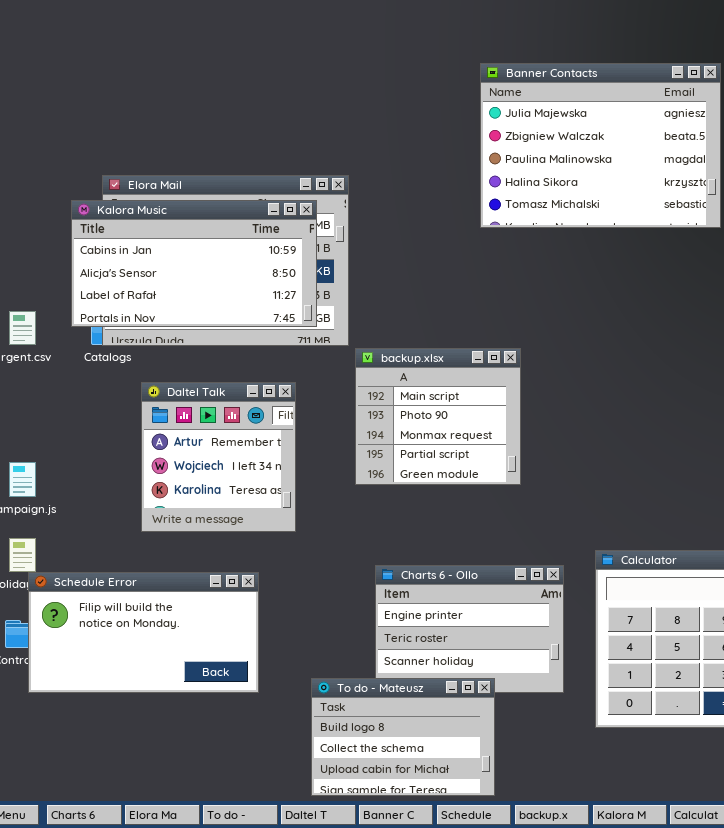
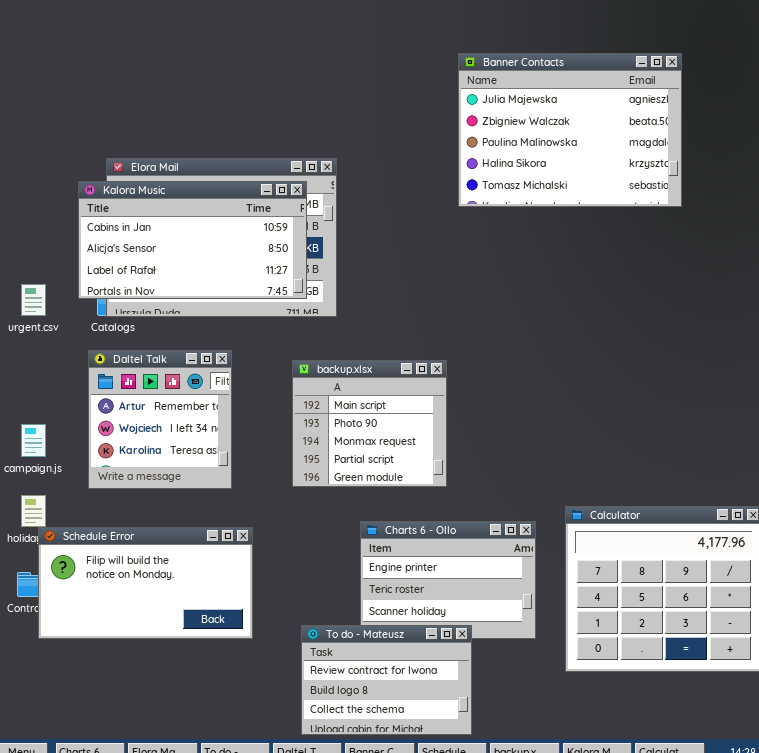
backup.xlsx: [355,348,521,485] -> [292,360,447,487], moved
Daltel Talk: [141,382,296,532] -> [88,350,232,489], moved
To do - Mateusz: [311,678,495,796] -> [301,625,472,735], scrolled up 1 row

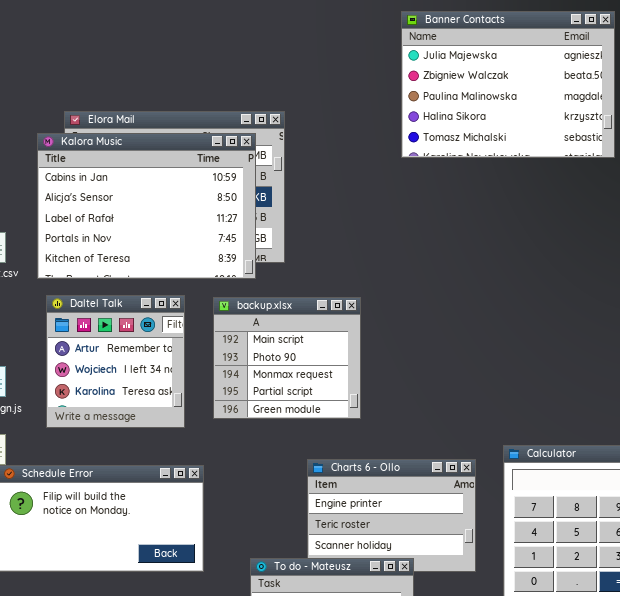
Kalora Music: [78,181,307,299] -> [37,133,256,279], resized
backup.xlsx: [292,360,447,487] -> [213,297,361,419], moved

